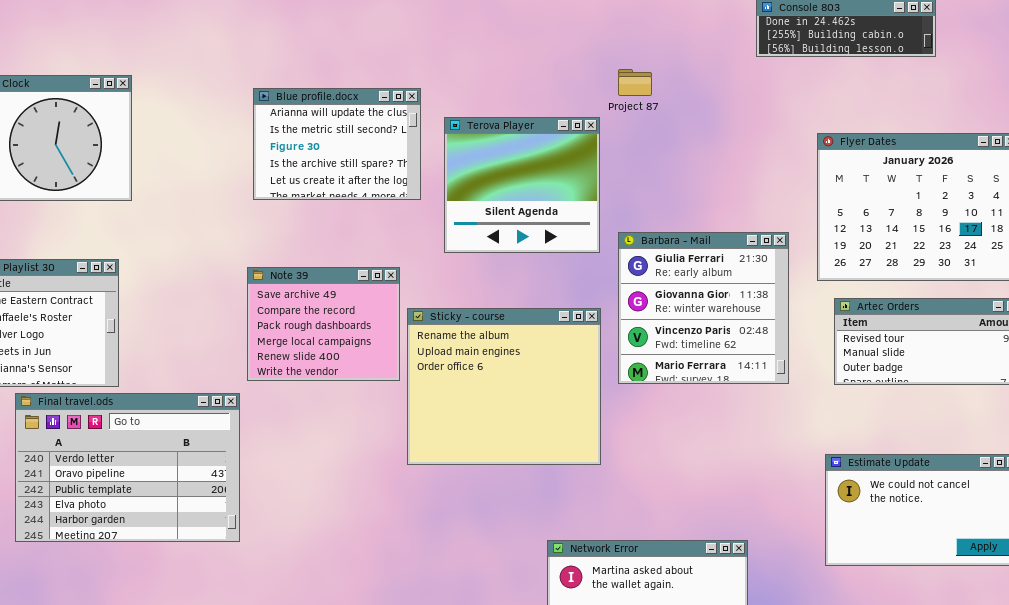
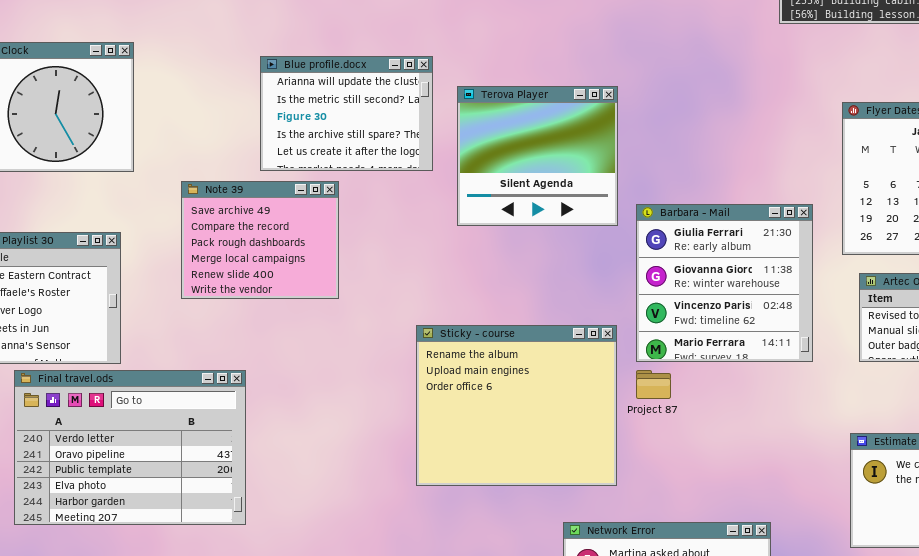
Project 87: [618,69,652,96] -> [636,370,671,399], moved
Note 39: [247,267,400,381] -> [181,181,339,299], moved
Sticky - course: [407,308,601,465] -> [416,325,617,486], moved

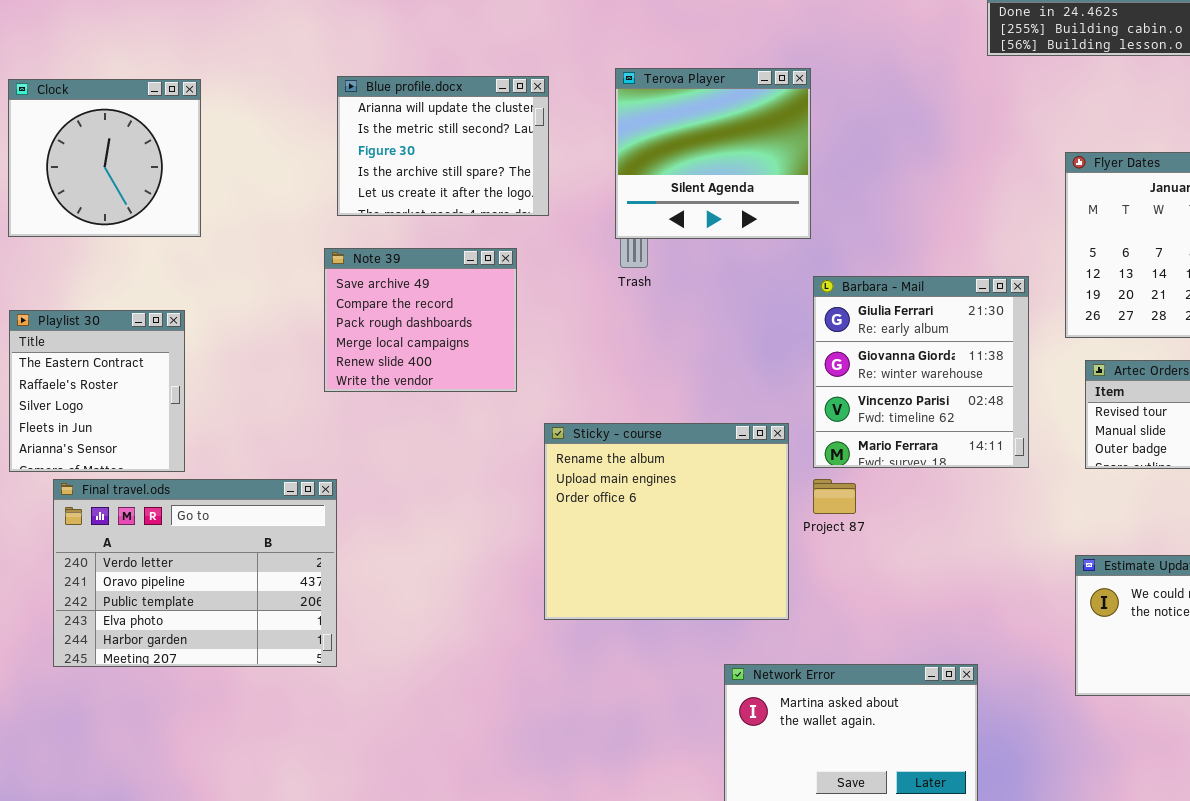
Blue profile.docx: [260,56,433,171] -> [337,76,549,216], moved
Terova Player: [457,86,618,226] -> [615,68,811,239], moved
Note 39: [181,181,339,299] -> [324,248,517,392], moved

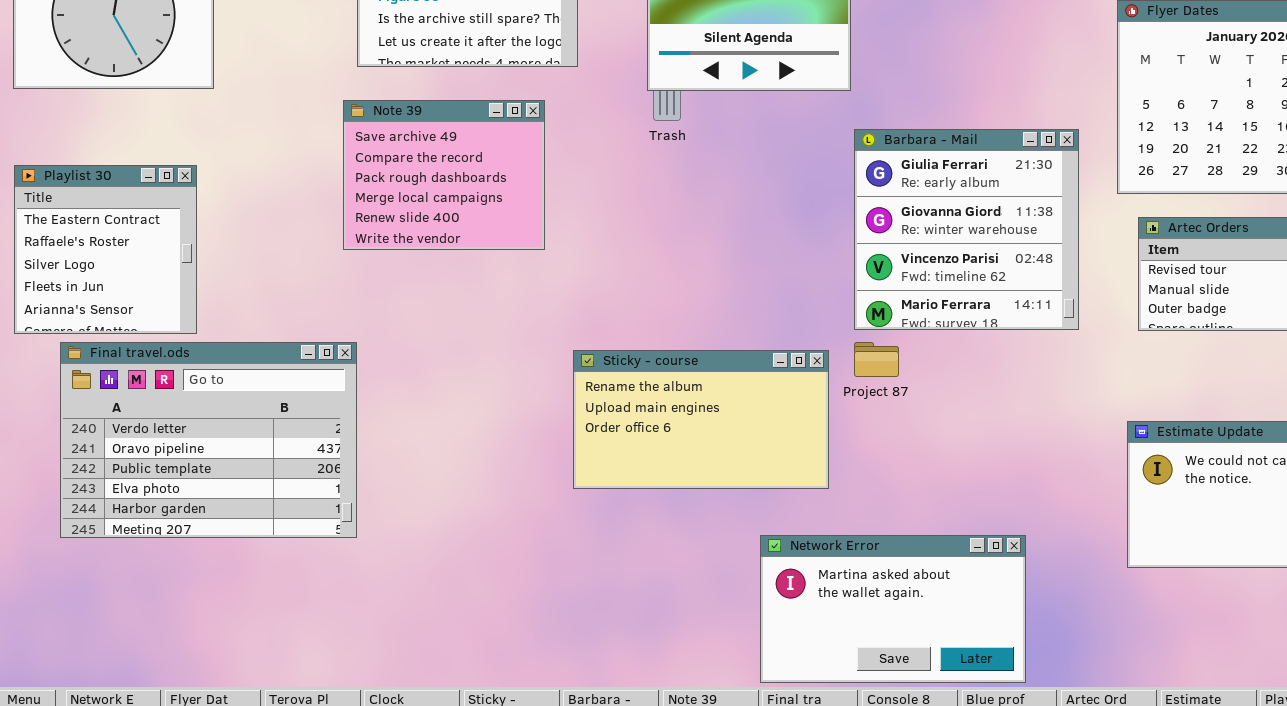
Sticky - course: [544,423,789,620] -> [573,350,829,489], resized

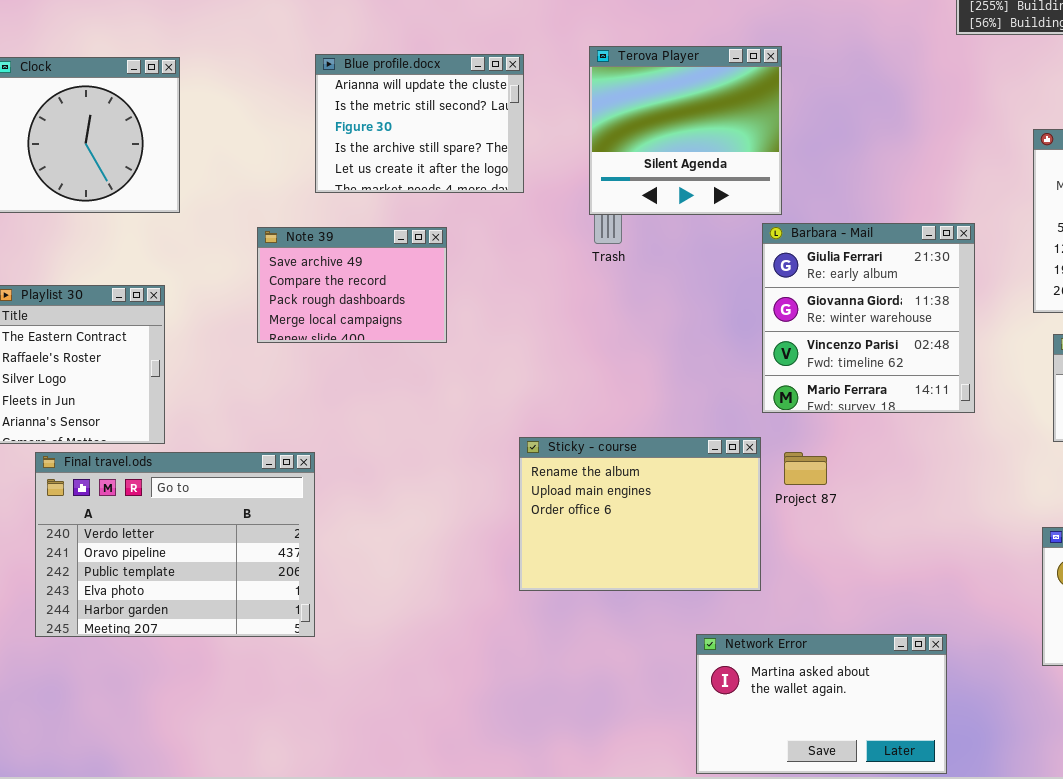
Note 39: [343,100,545,250] -> [257,227,447,343], moved, resized
Barbara - Mail: [854,129,1079,330] -> [762,223,975,413], moved
Sticky - course: [573,350,829,489] -> [519,437,761,591], resized

